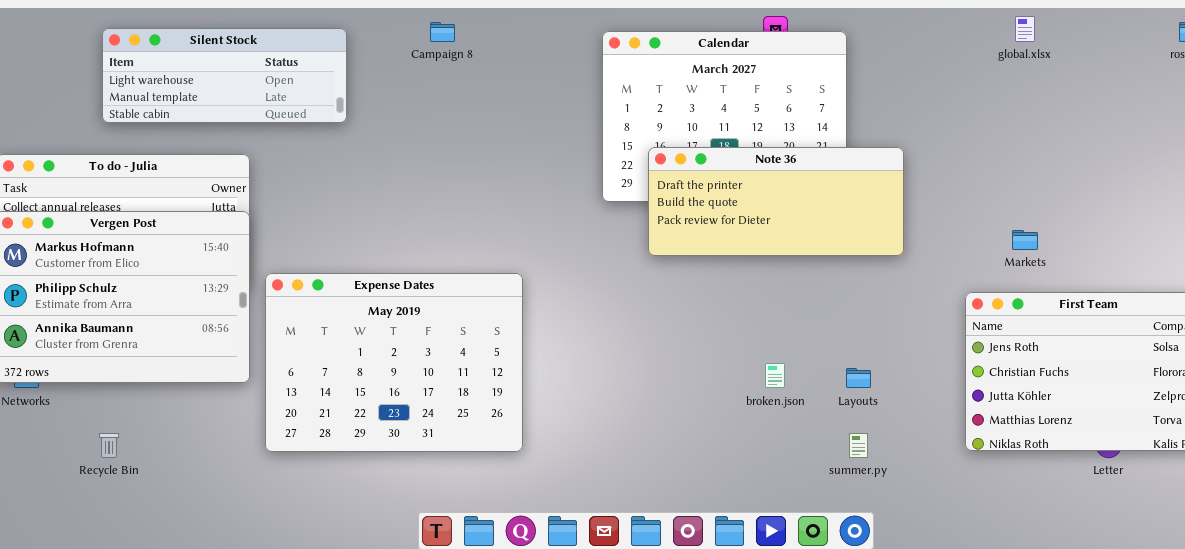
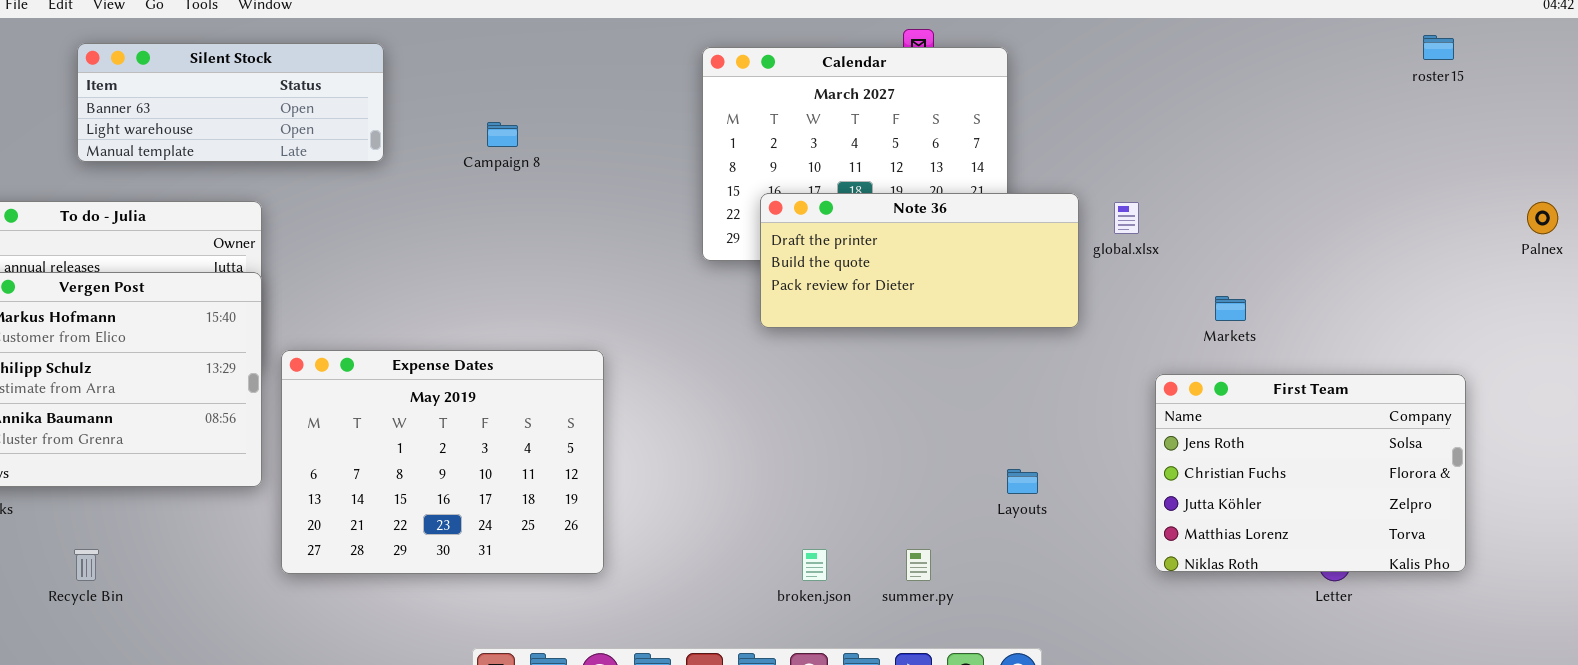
global.xlsx: [1015,16,1035,42] -> [1114,202,1139,234], moved
Campaign 8: [430,22,455,42] -> [487,122,518,147], moved
Silent Stock: [102,28,347,123] -> [77,43,384,162], scrolled up 1 row
broken.json: [765,363,785,388] -> [802,549,827,581], moved
summer.py: [849,433,868,458] -> [906,549,931,581], moved

